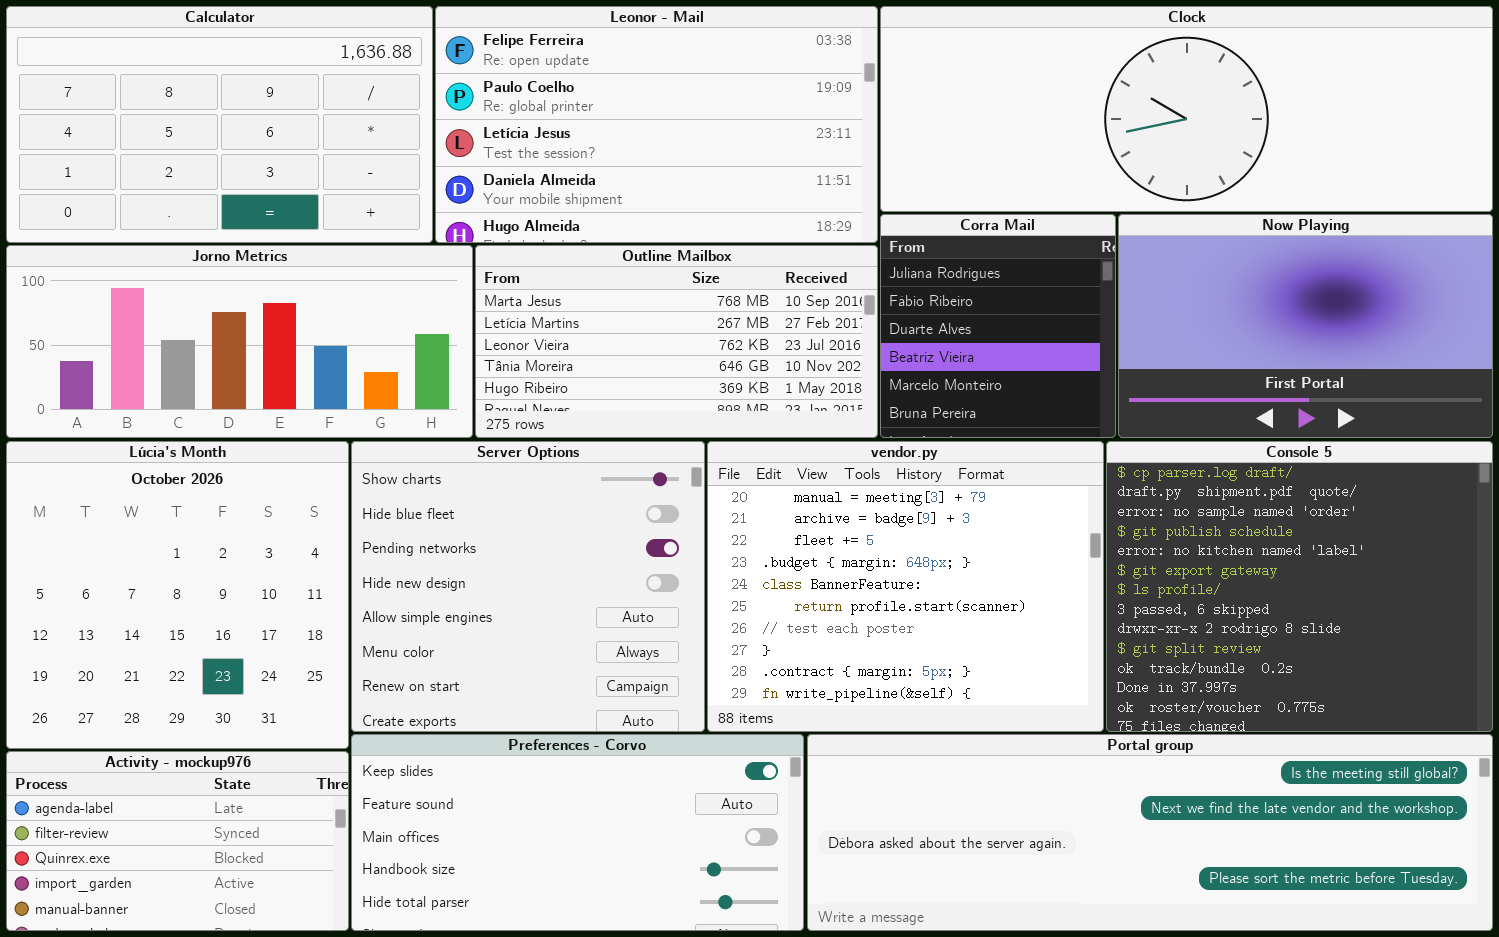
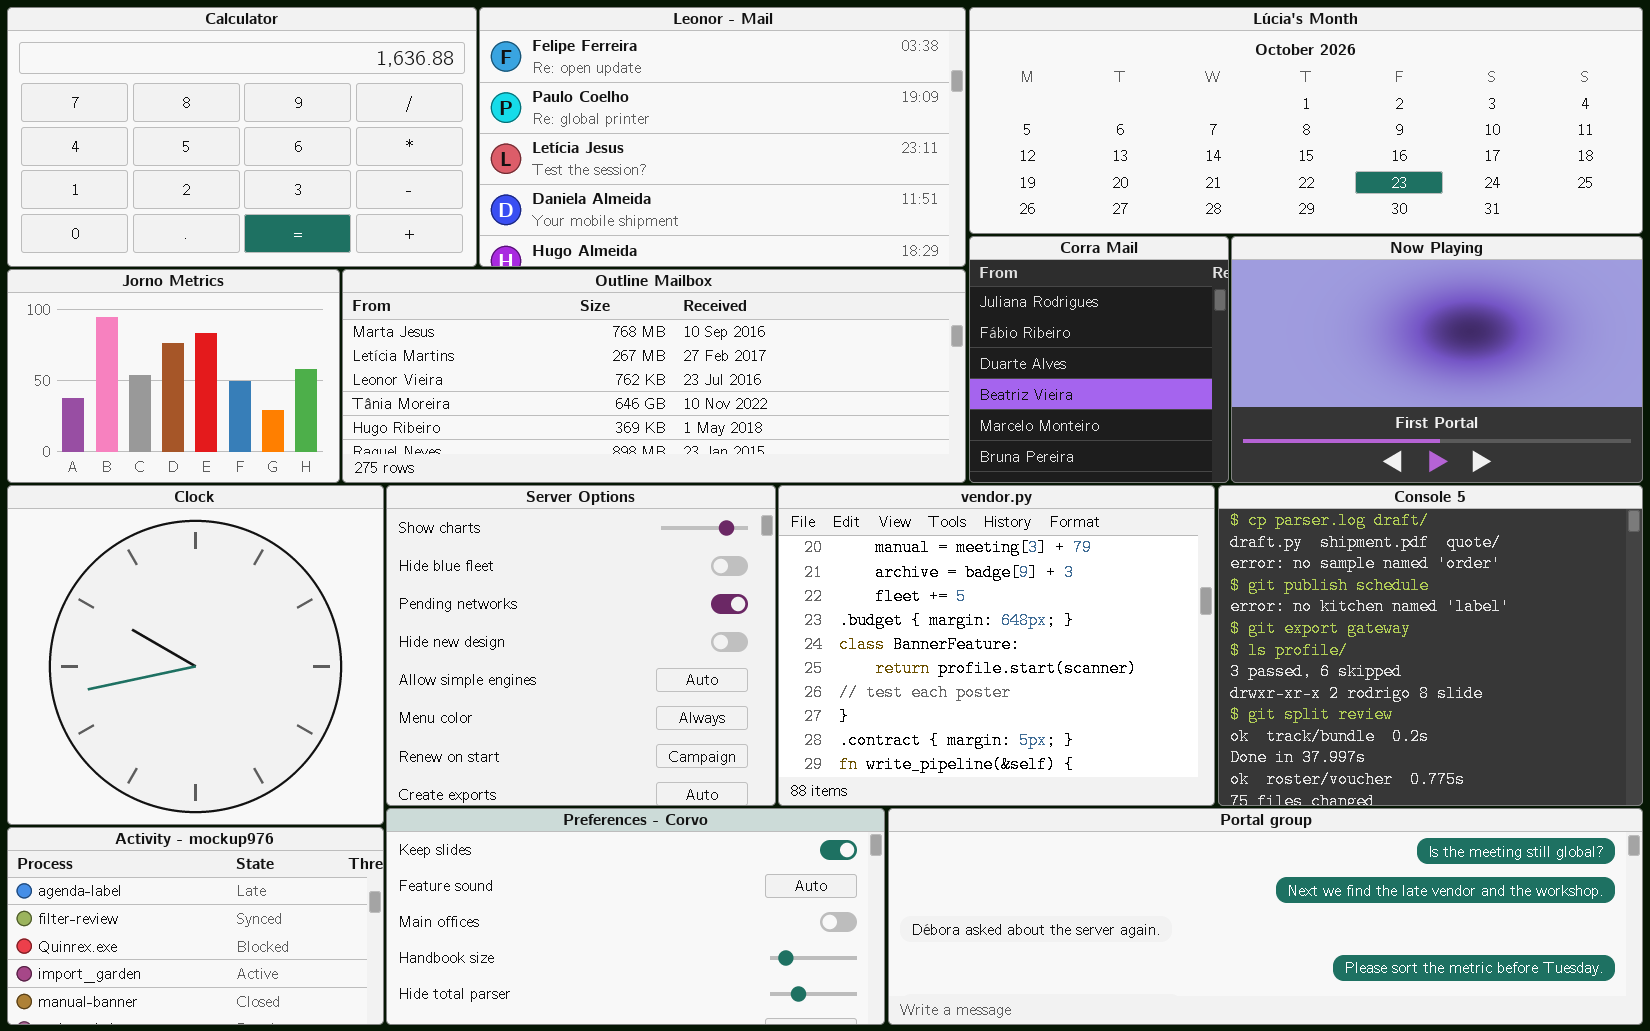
Clock: [880,6,1493,212] -> [7,485,384,825], moved, resized
Jorno Metrics: [6,245,473,438] -> [7,269,340,483], resized
Outline Mailbox: [475,245,878,438] -> [342,269,966,483], resized
Lúcia's Month: [6,441,349,749] -> [969,7,1643,234], moved, resized

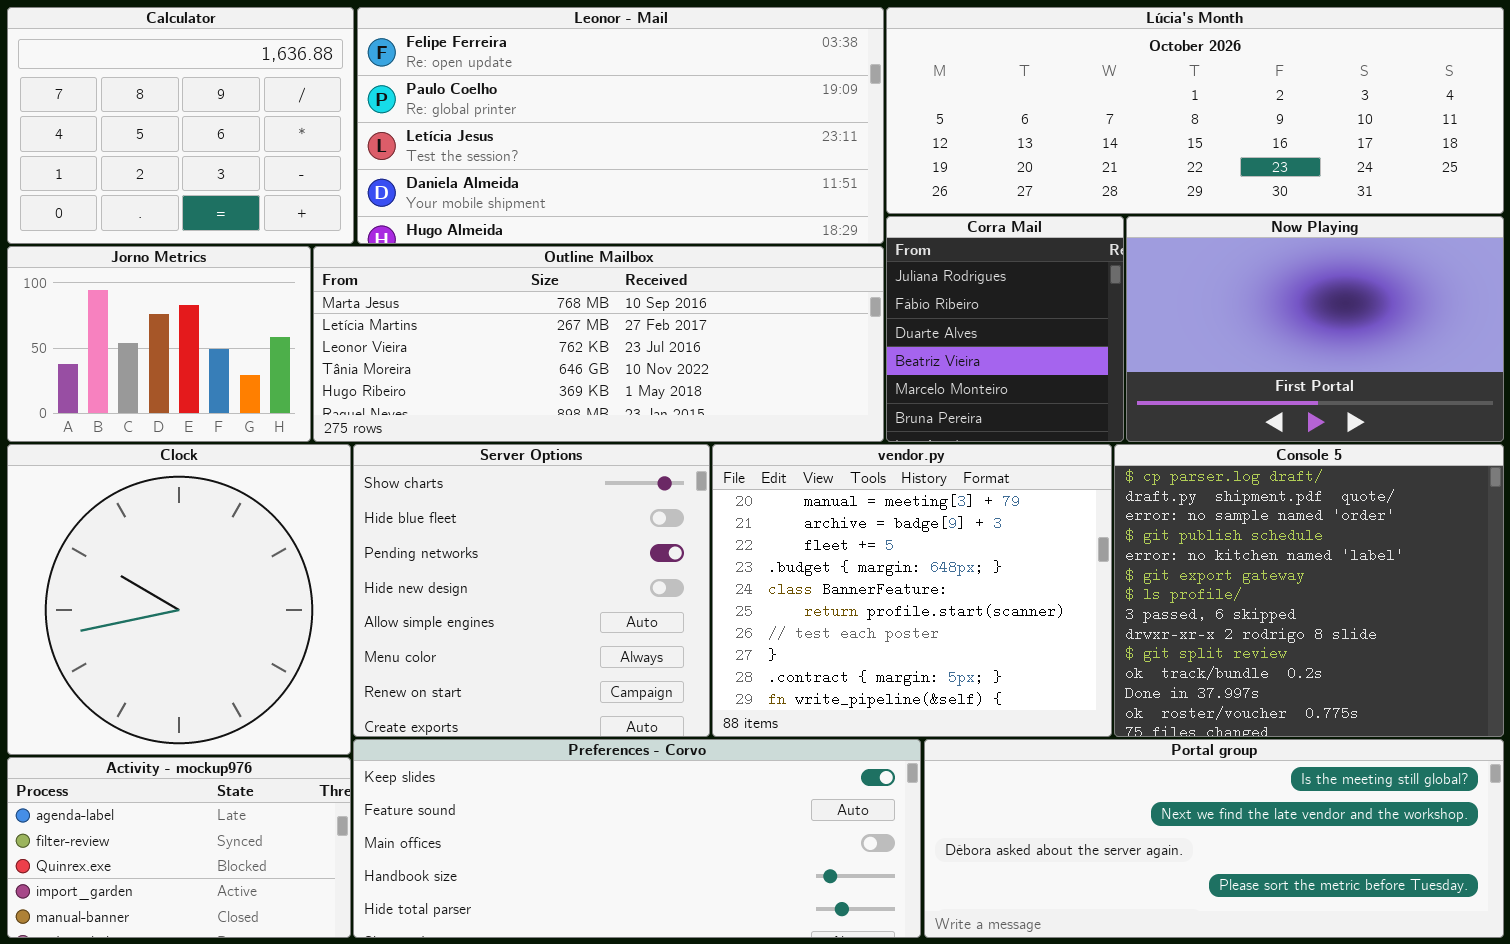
Calculator: [7,7,477,267] -> [7,7,354,244], resized
Leonor - Mail: [479,7,966,267] -> [357,7,884,244], resized
Preferences - Corvo: [386,808,885,1025] -> [353,739,921,938], resized
Portal group: [888,808,1643,1025] -> [924,739,1504,938], resized

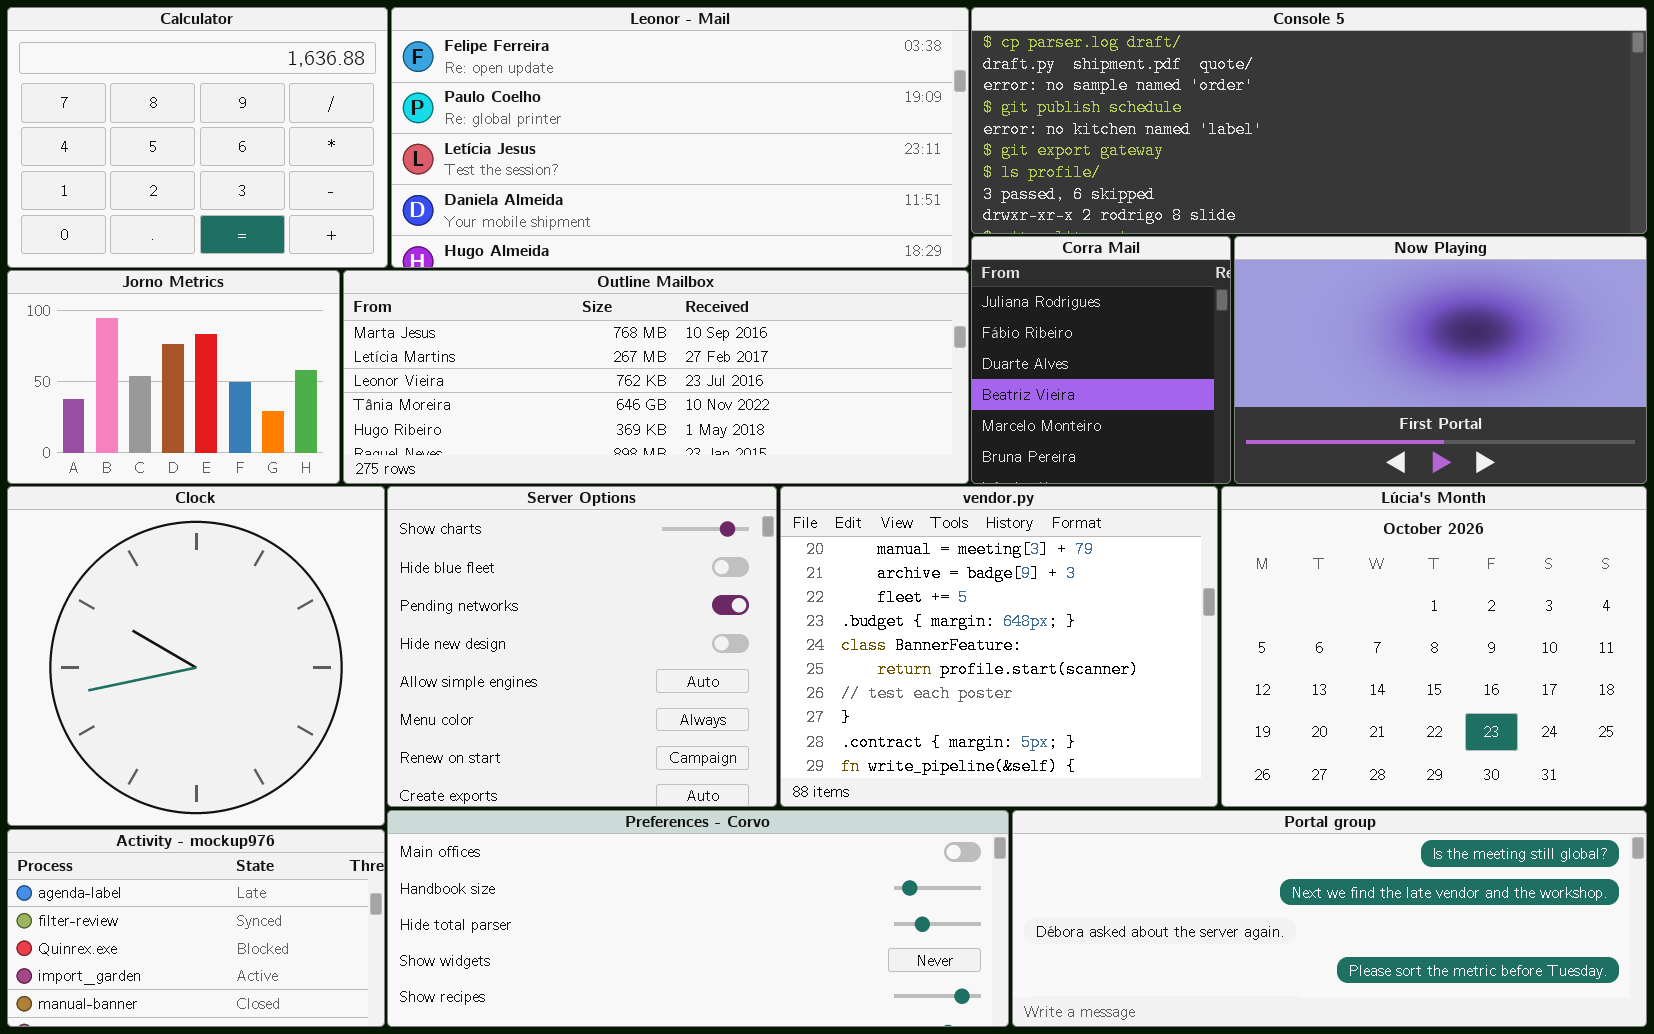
Lúcia's Month: [886,7,1504,214] -> [1221,486,1647,807], moved, resized
Console 5: [1114,444,1504,737] -> [971,7,1647,234], moved, resized
Preferences - Corvo: [353,739,921,938] -> [387,810,1009,1027], scrolled down 2 rows

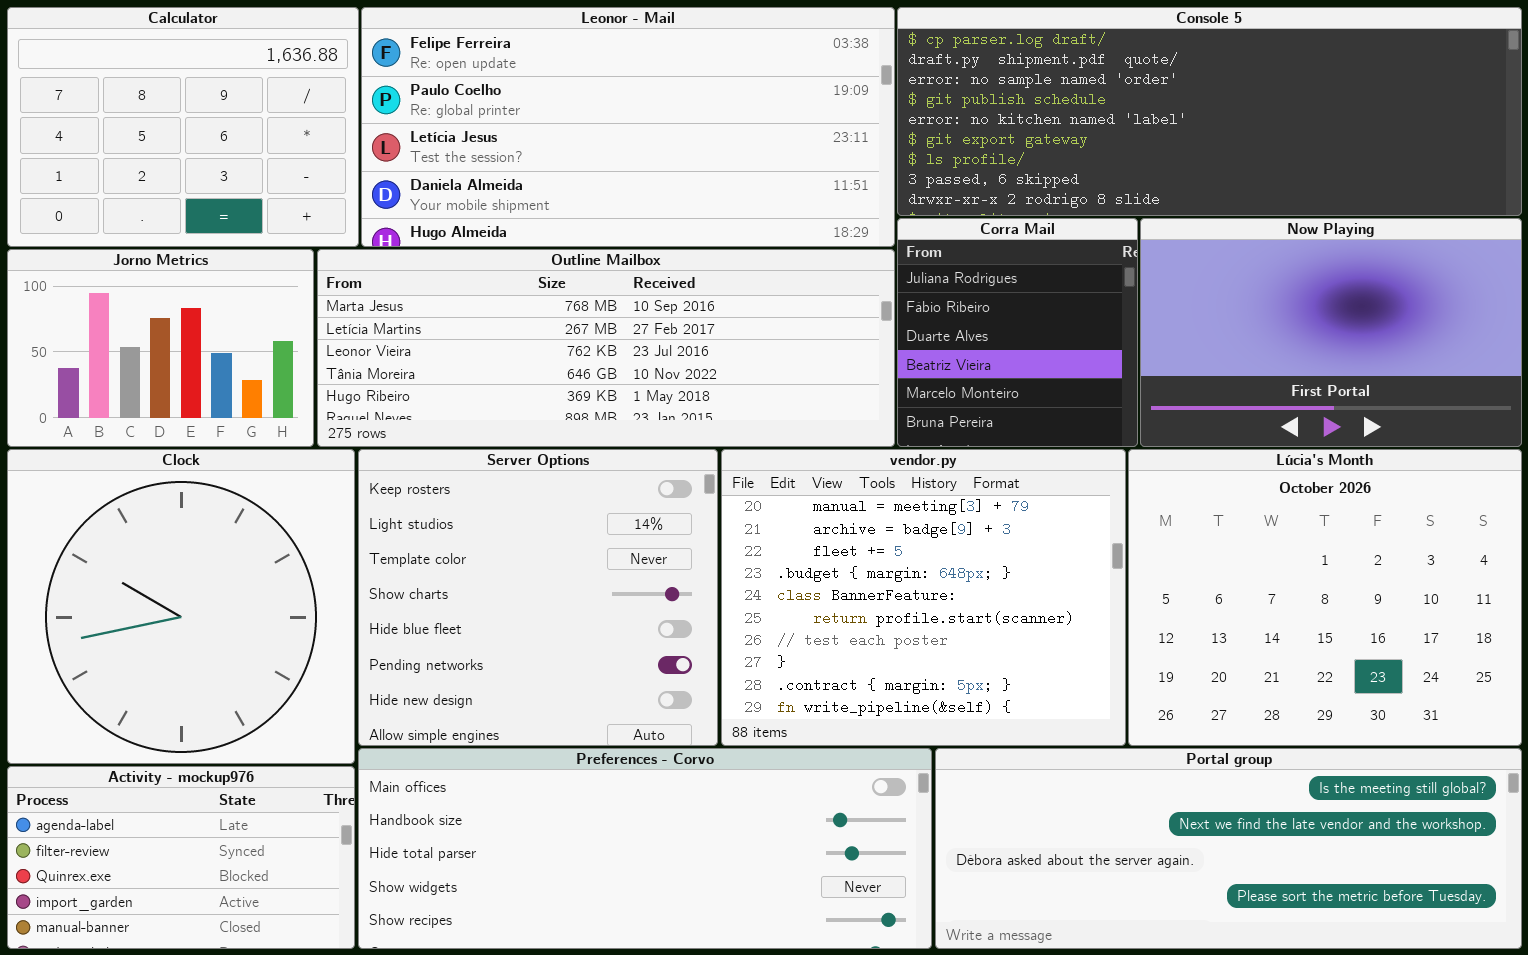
Server Options: [387,486,777,807] -> [358,449,718,746], scrolled up 3 rows

